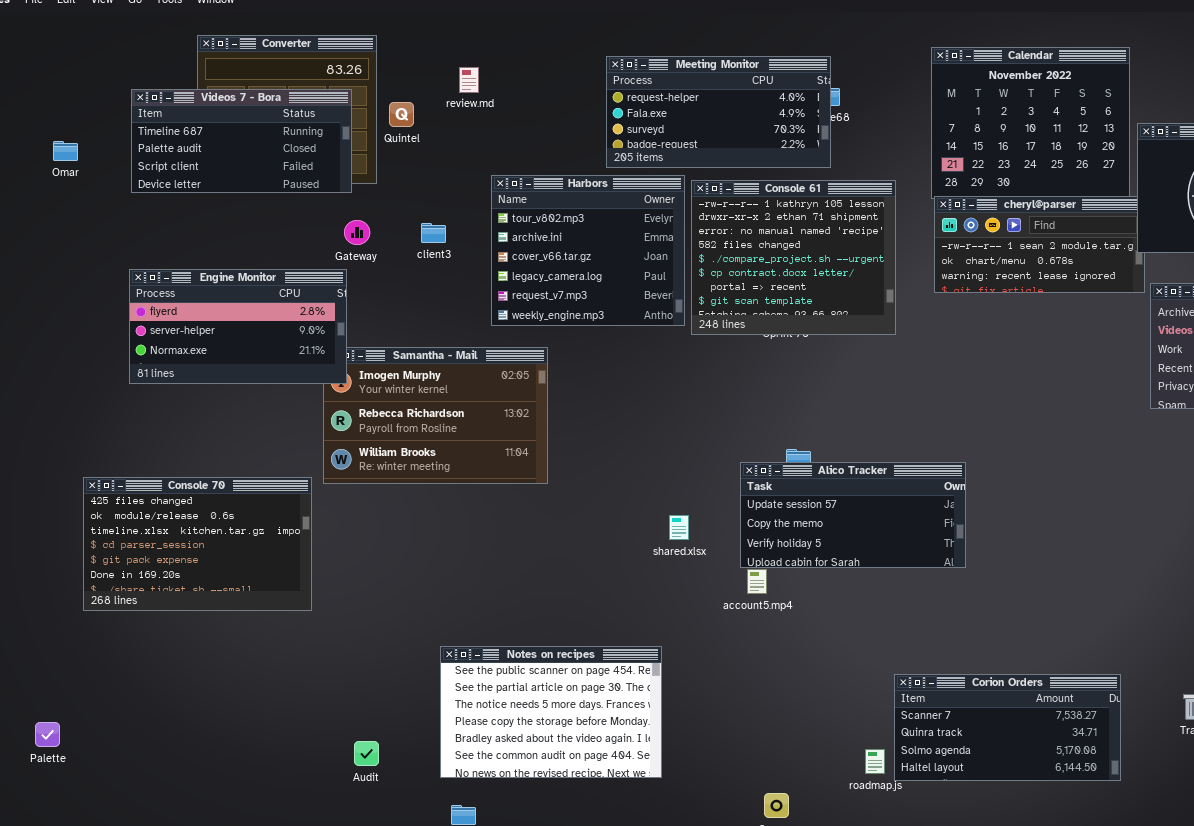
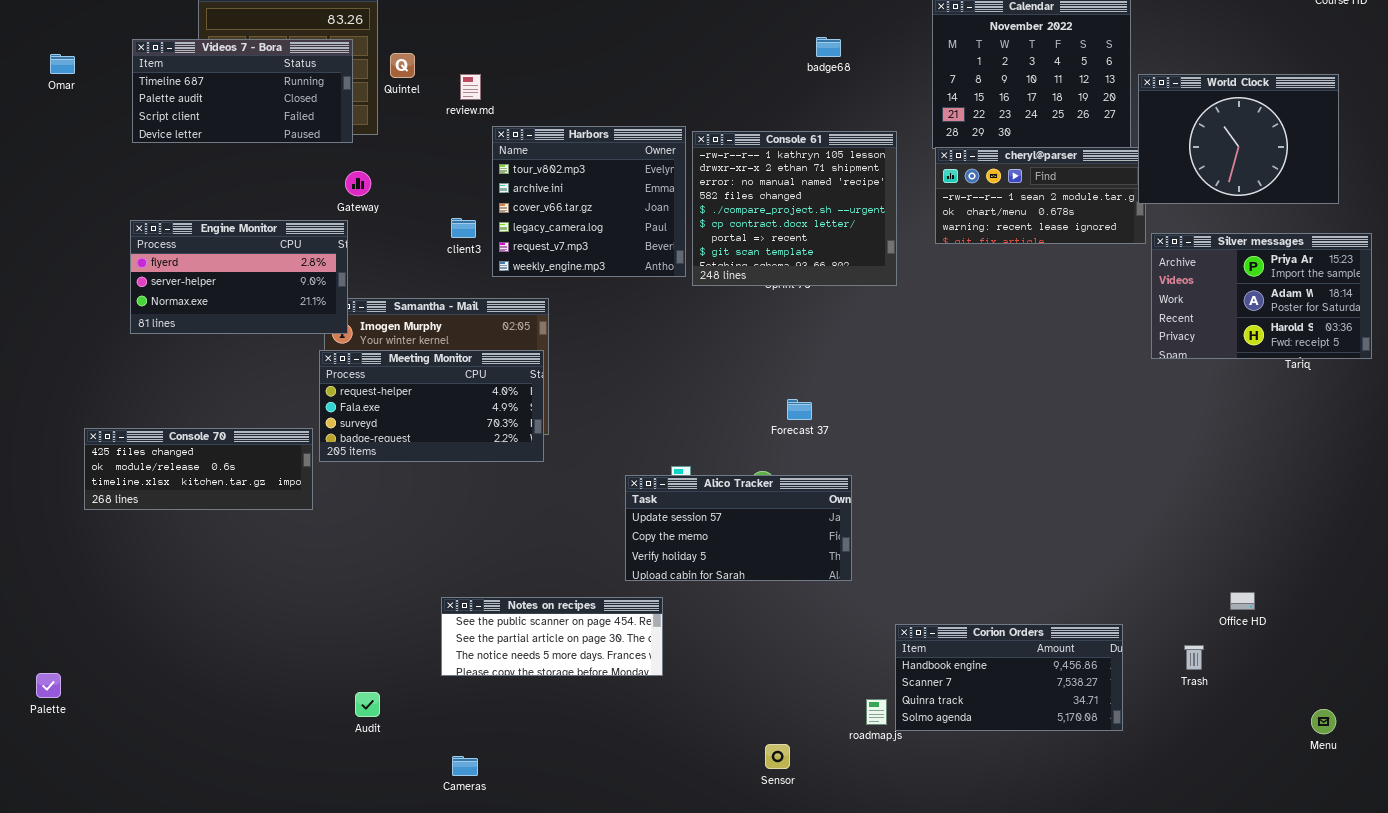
Meeting Monitor: [606,56,831,168] -> [319,350,544,462], moved
review.md: [459,67,479,93] -> [460,74,481,100], moved
Omar: [53,141,78,161] -> [50,54,75,74], moved
client3: [421,223,446,243] -> [451,218,476,238], moved
Alico Tracker: [740,462,966,568] -> [625,475,852,581], moved
Console 70: [83,477,312,611] -> [84,428,313,510], resized
Notes on recipes: [440,646,662,778] -> [441,597,663,676], resized
Corion Orders: [894,674,1121,781] -> [895,624,1123,731], scrolled up 1 row

